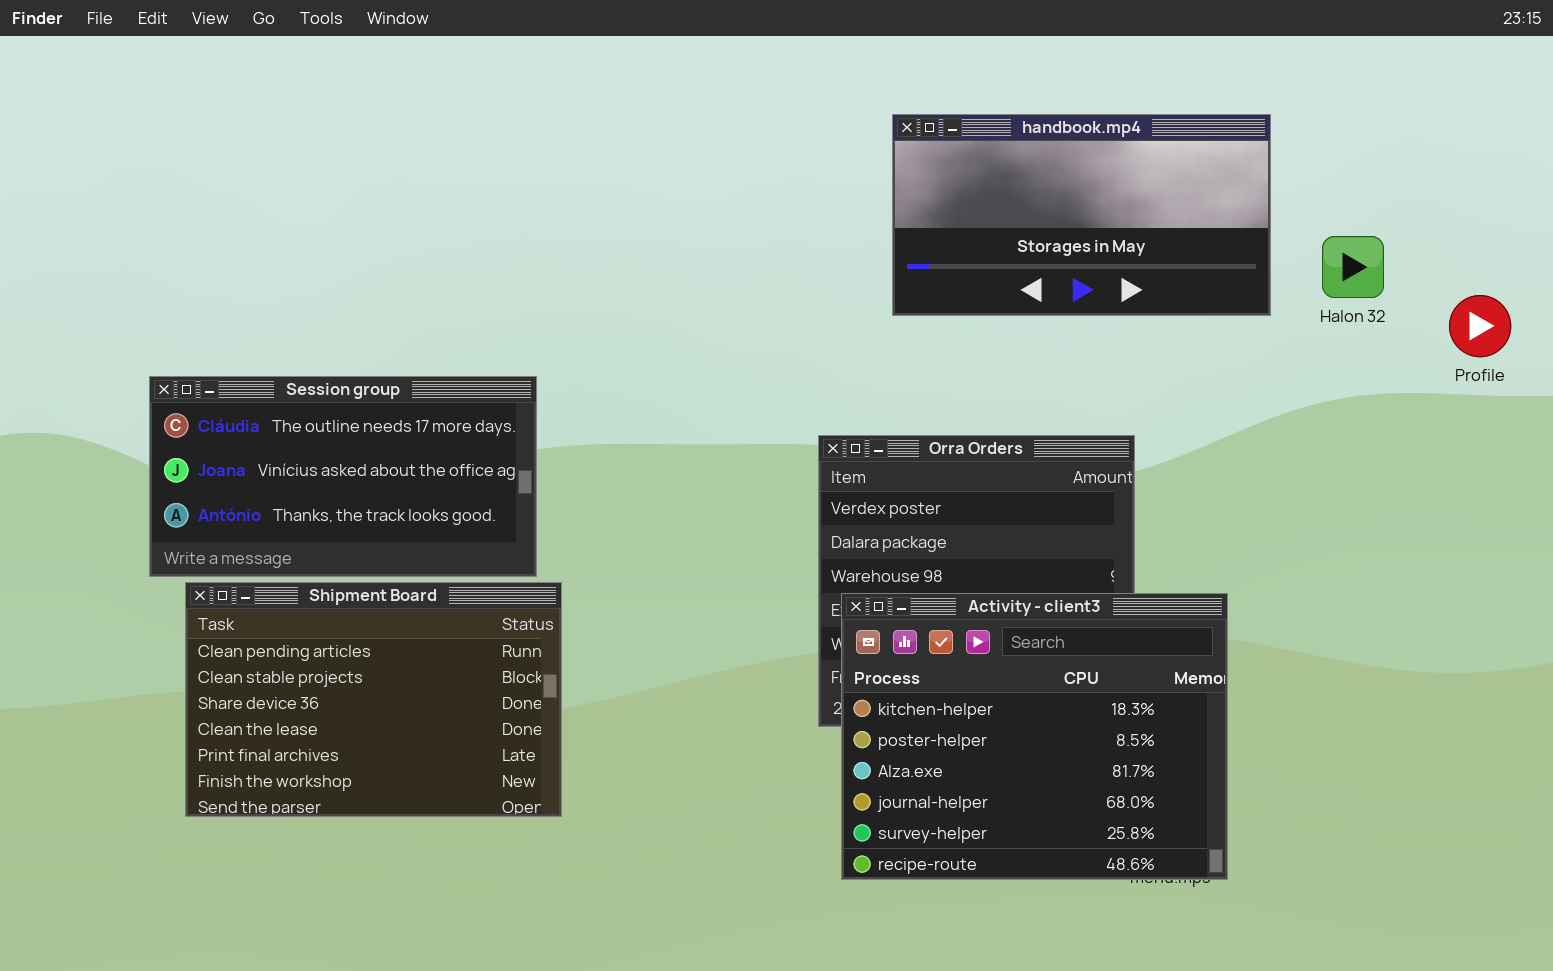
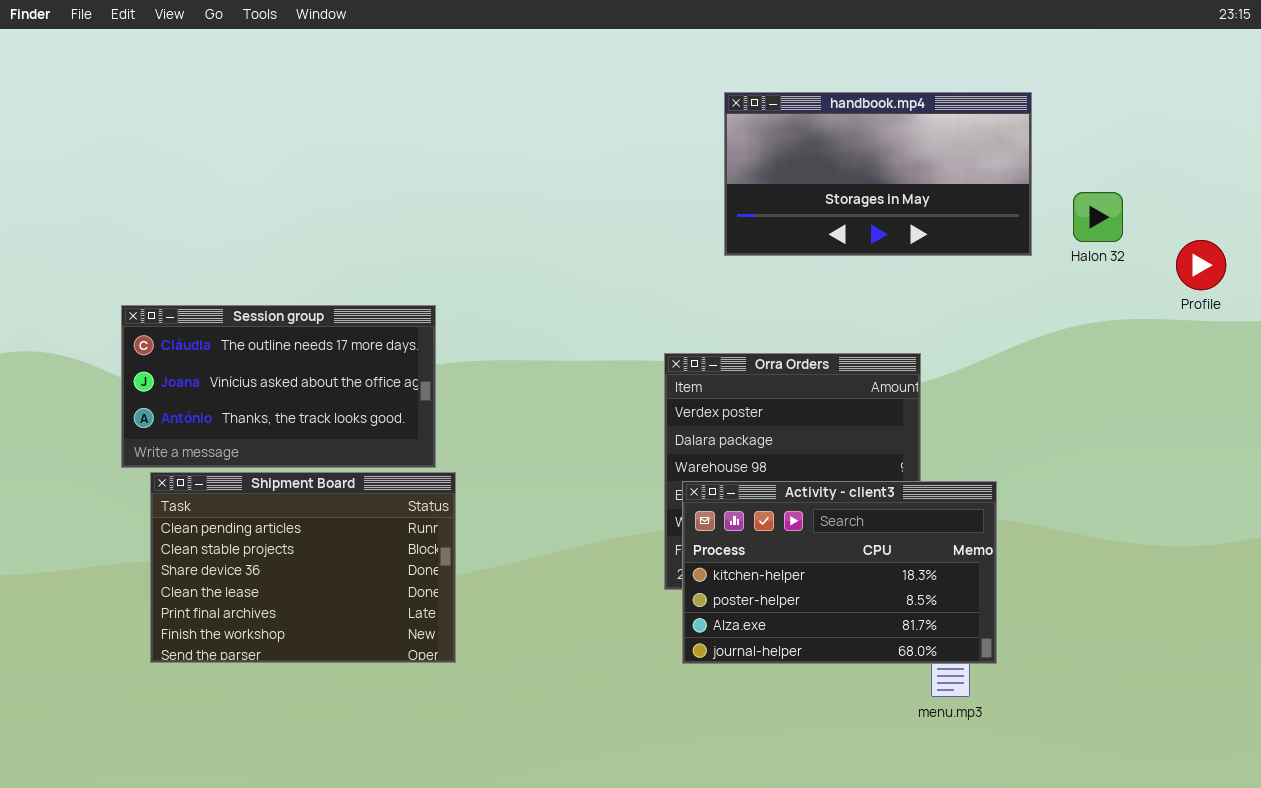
Activity - client3: [841,593,1228,880] -> [682,481,997,664], resized

